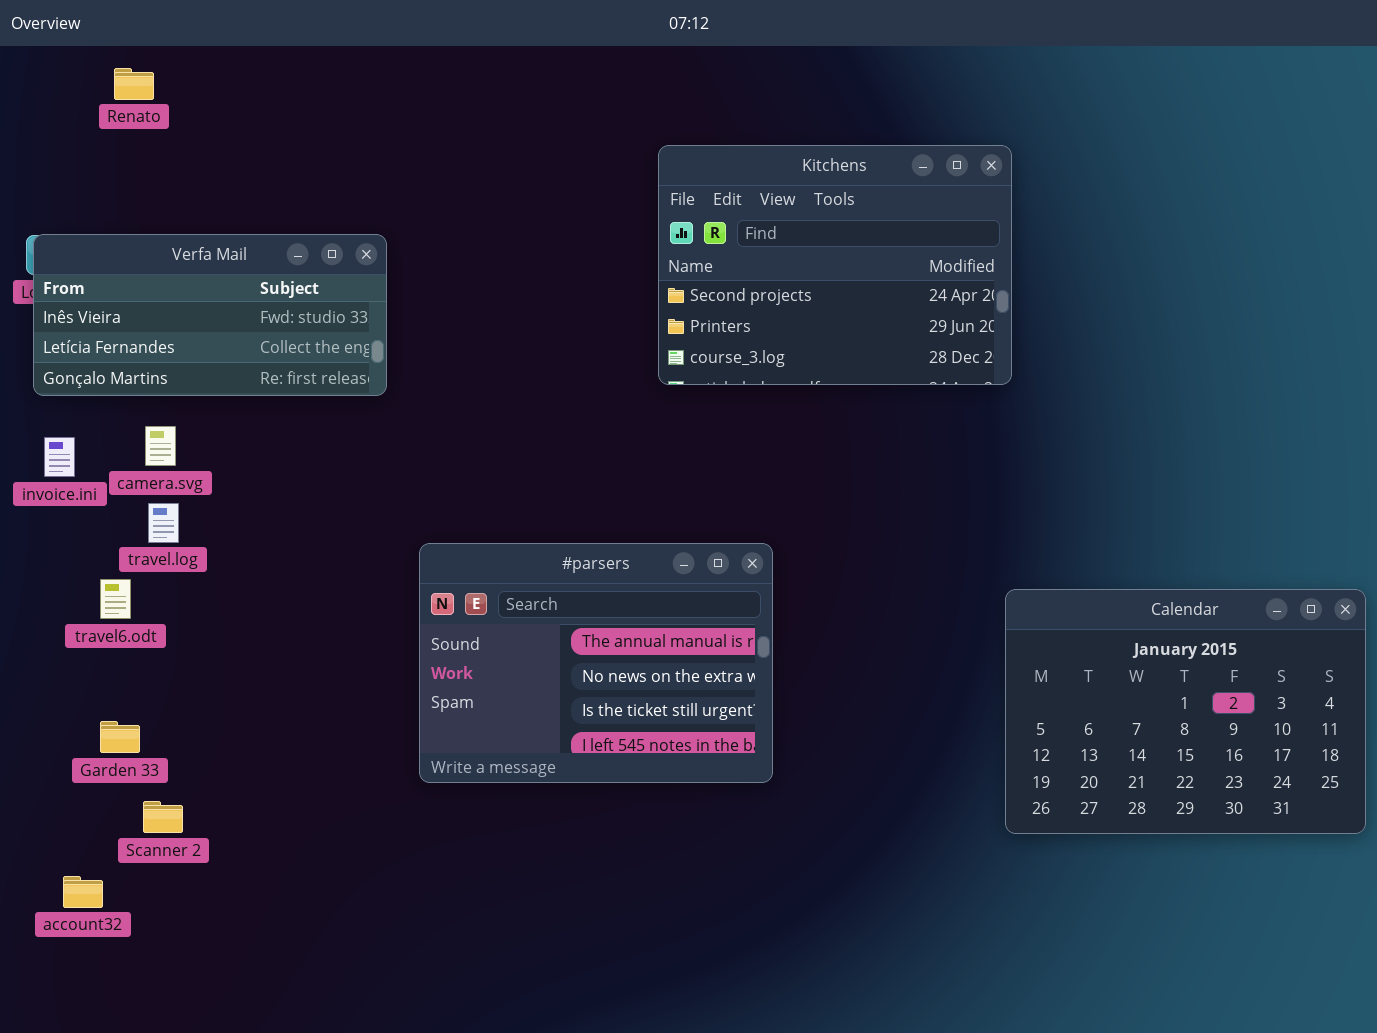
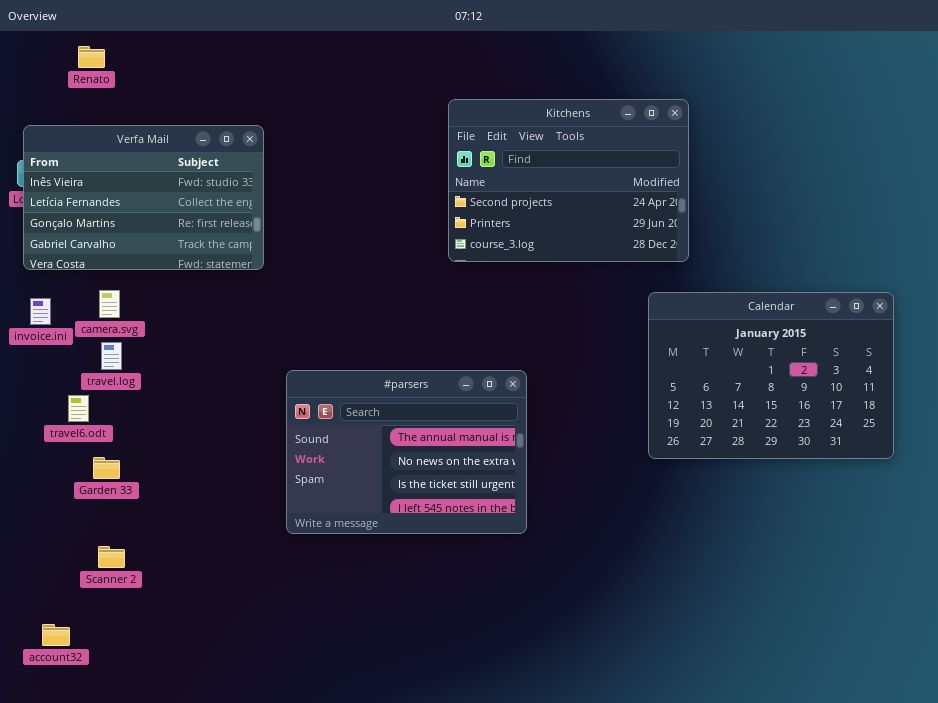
Verfa Mail: [33,234,387,396] -> [23,125,264,270], resized
Calendar: [1005,589,1366,834] -> [648,292,894,459], moved
Garden 33: [100,721,140,753] -> [93,457,120,479], moved
account32: [63,876,103,908] -> [42,624,70,646], moved

